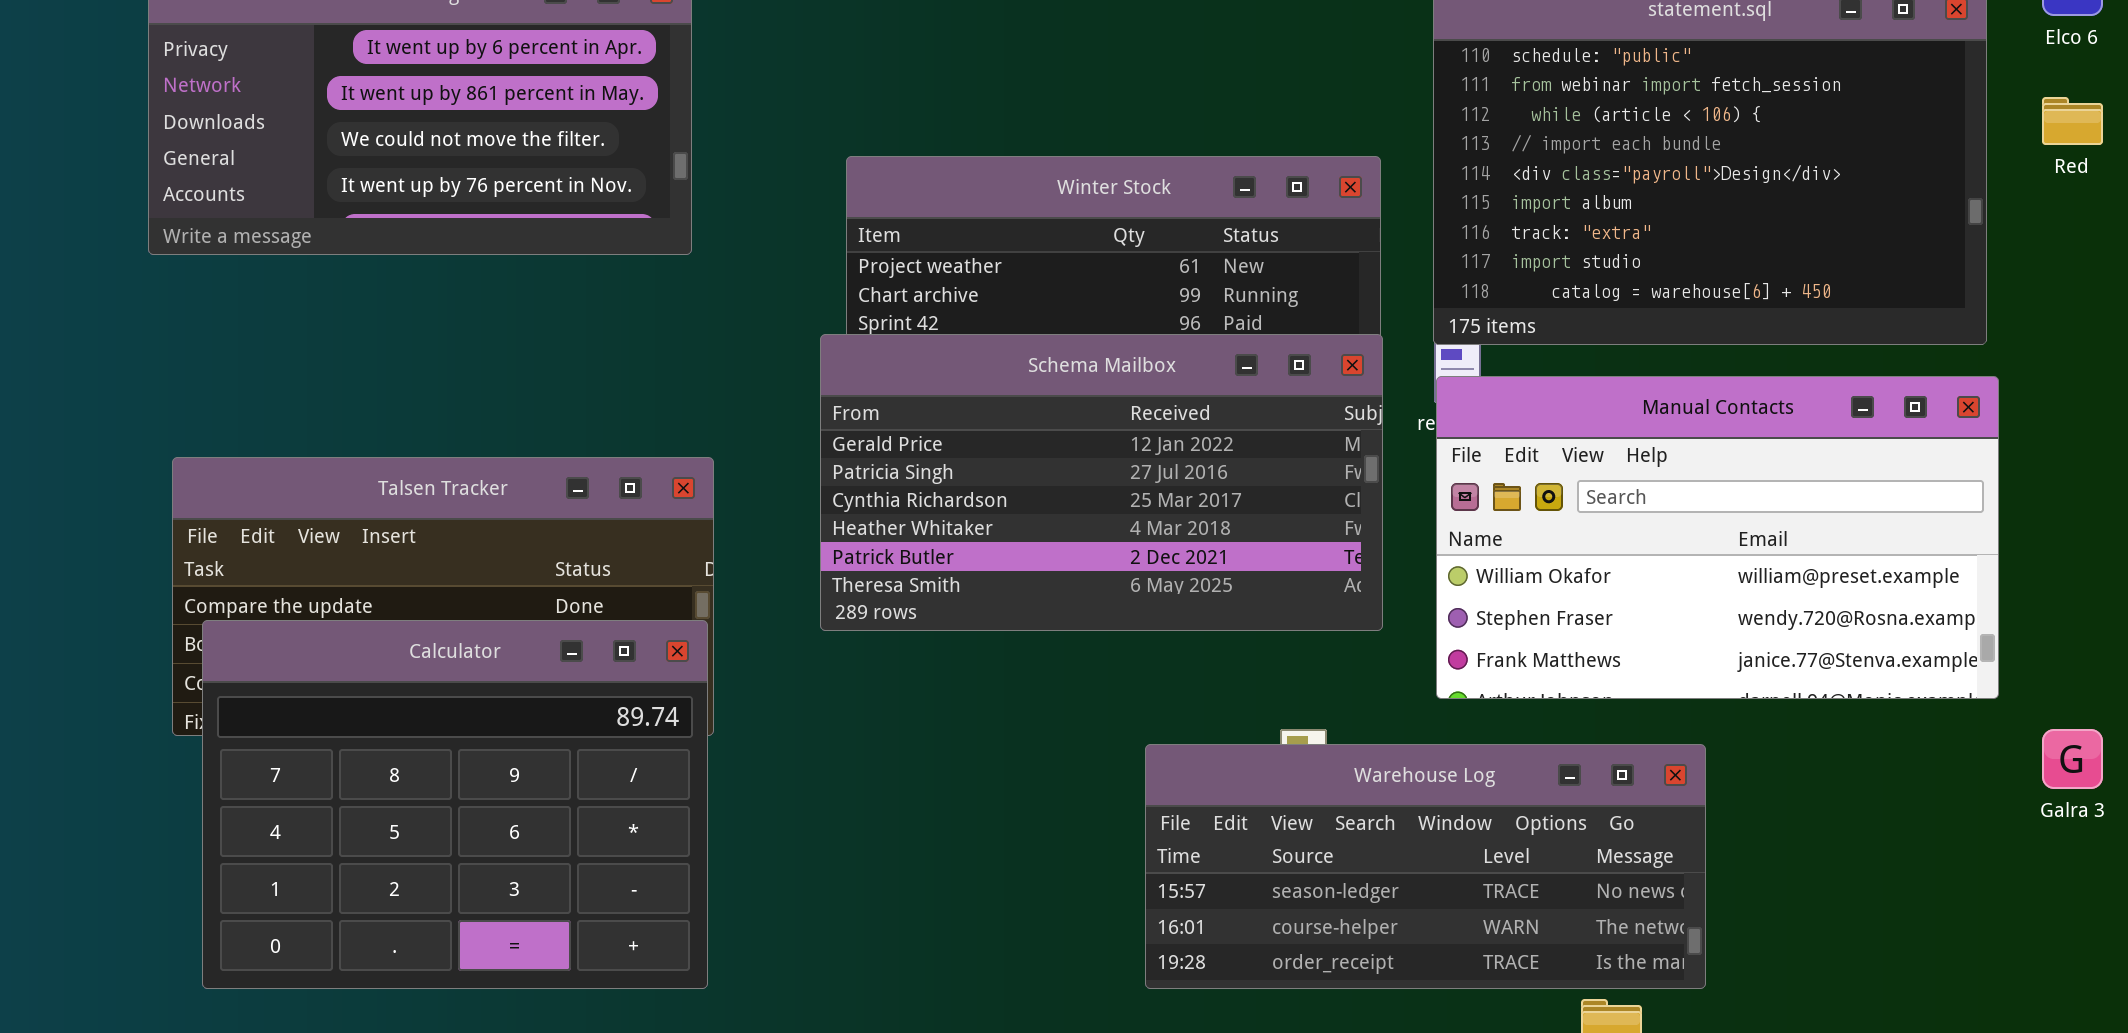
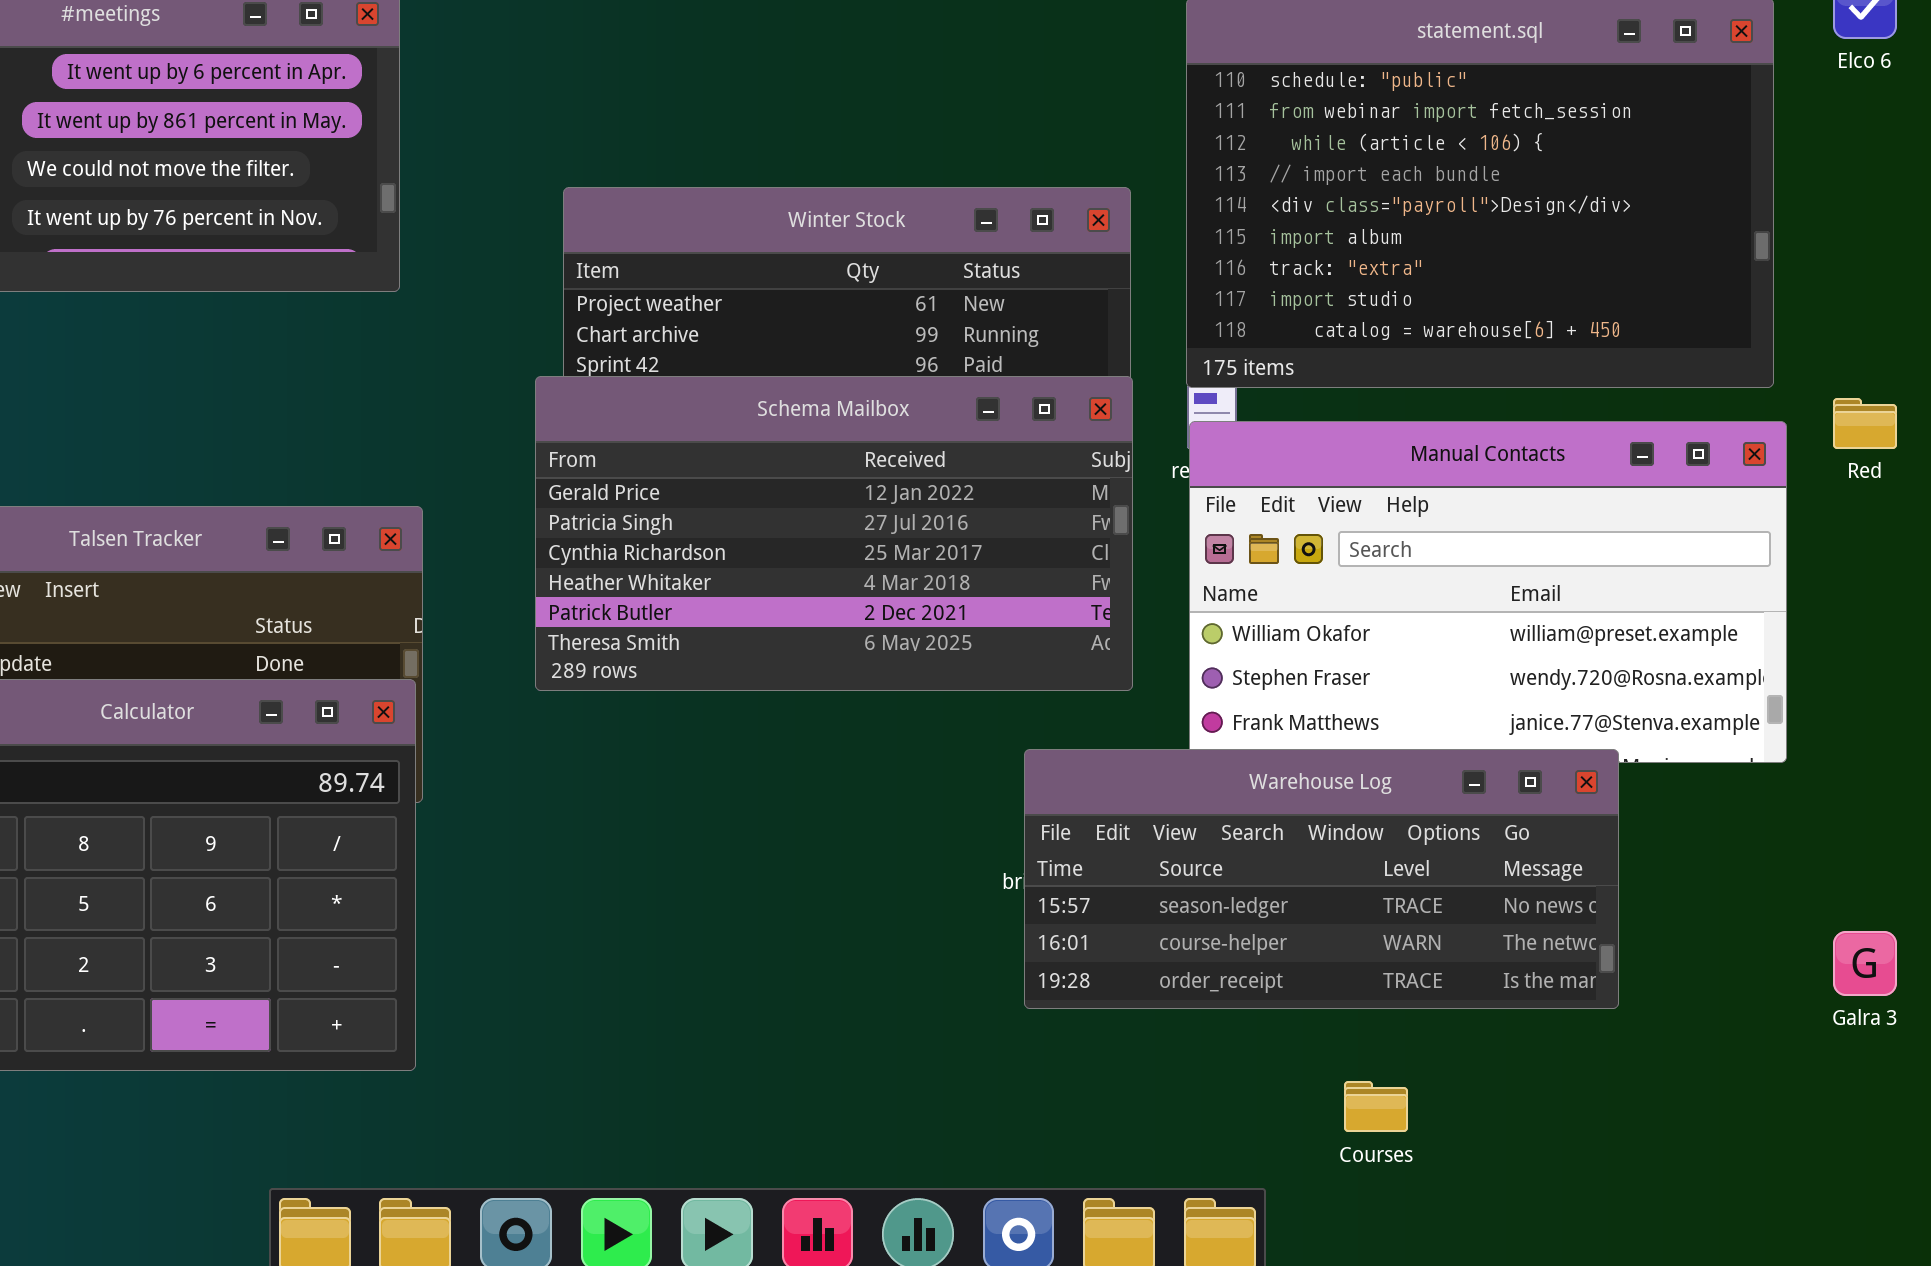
Red: [2042,97,2103,145] -> [1833,398,1897,449], moved
Galra 3: [2042,729,2103,789] -> [1833,931,1897,996], moved
Warehouse Log: [1145,744,1706,989] -> [1024,749,1619,1009], moved

